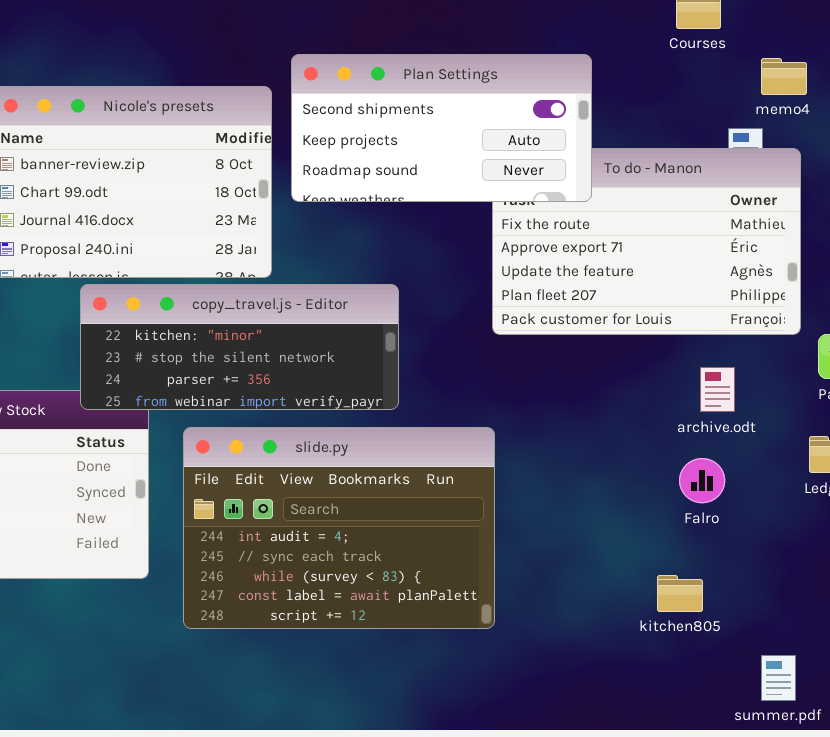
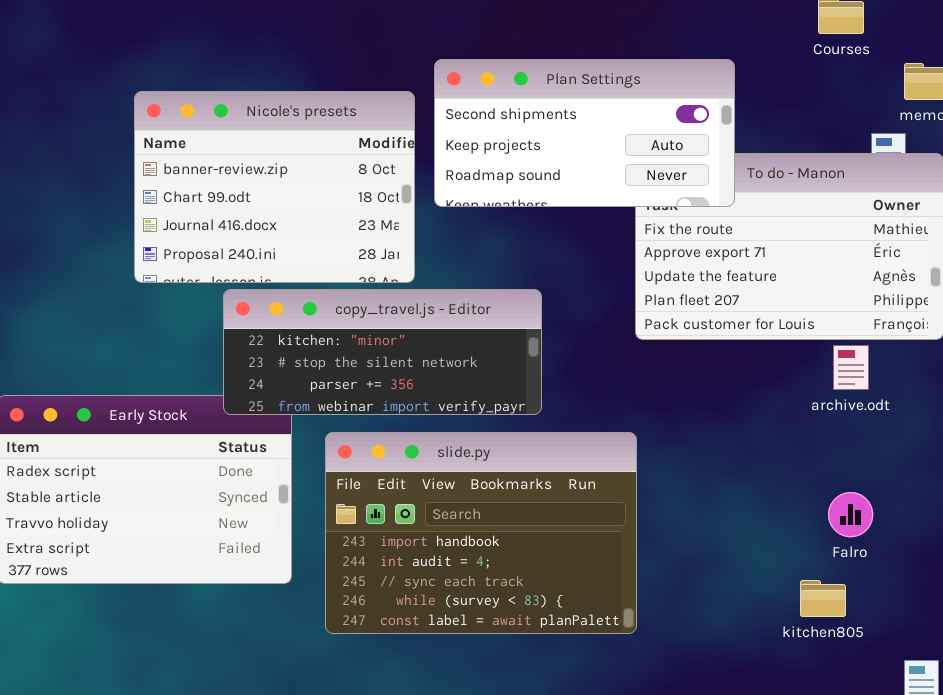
archive.odt: [700,367,735,412] -> [833,345,869,390], moved
slide.py: [183,427,495,629] -> [325,432,637,634], scrolled up 1 row
Falro: [679,458,725,503] -> [828,492,873,537], moved

